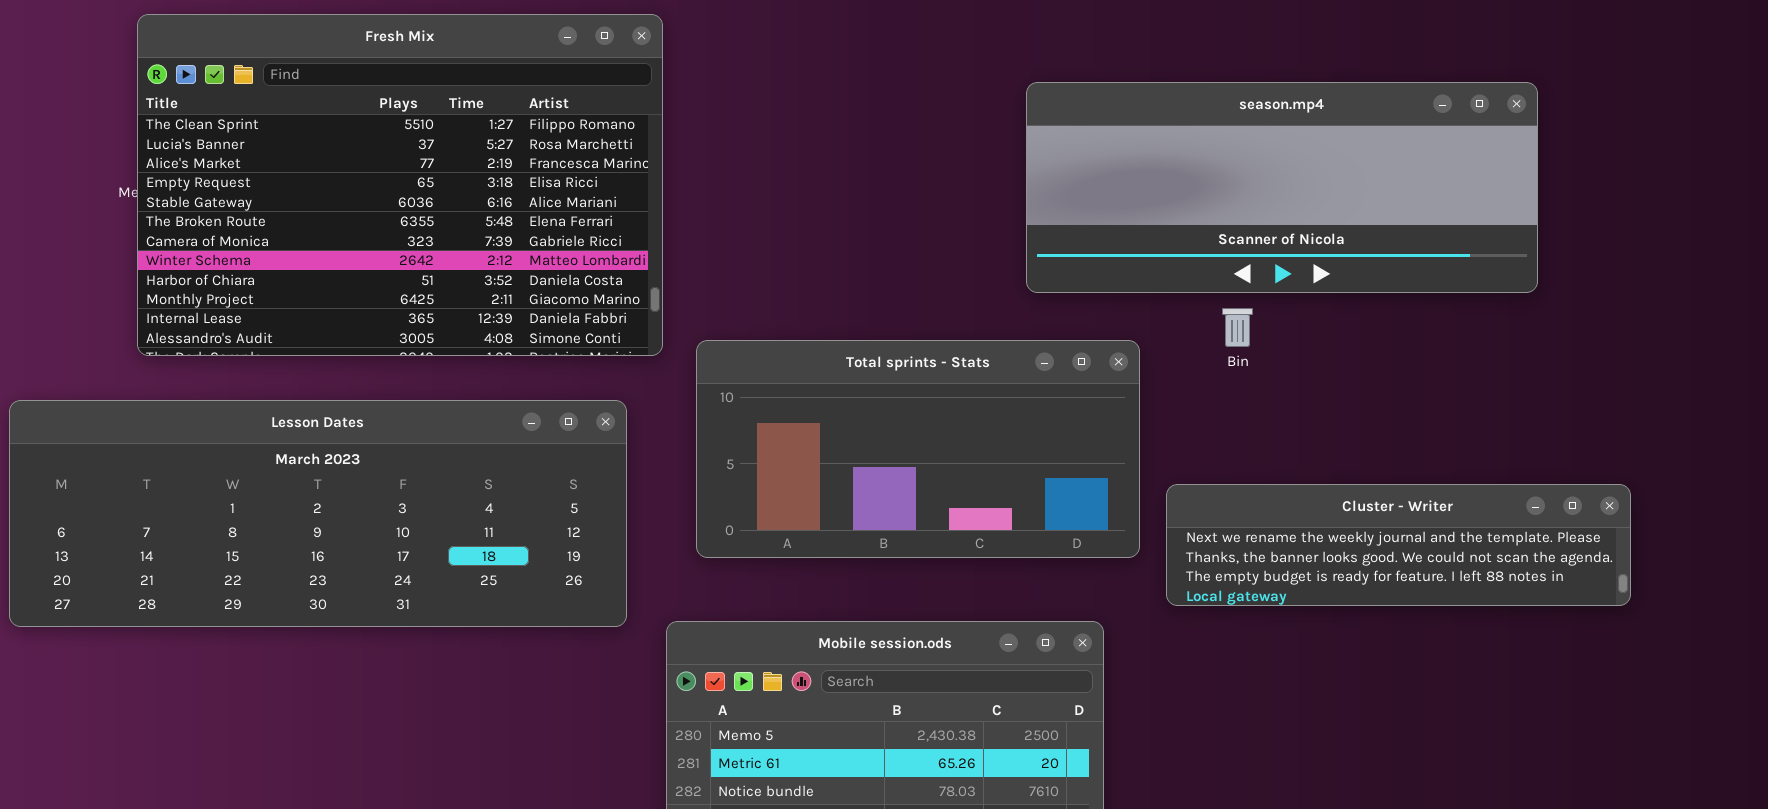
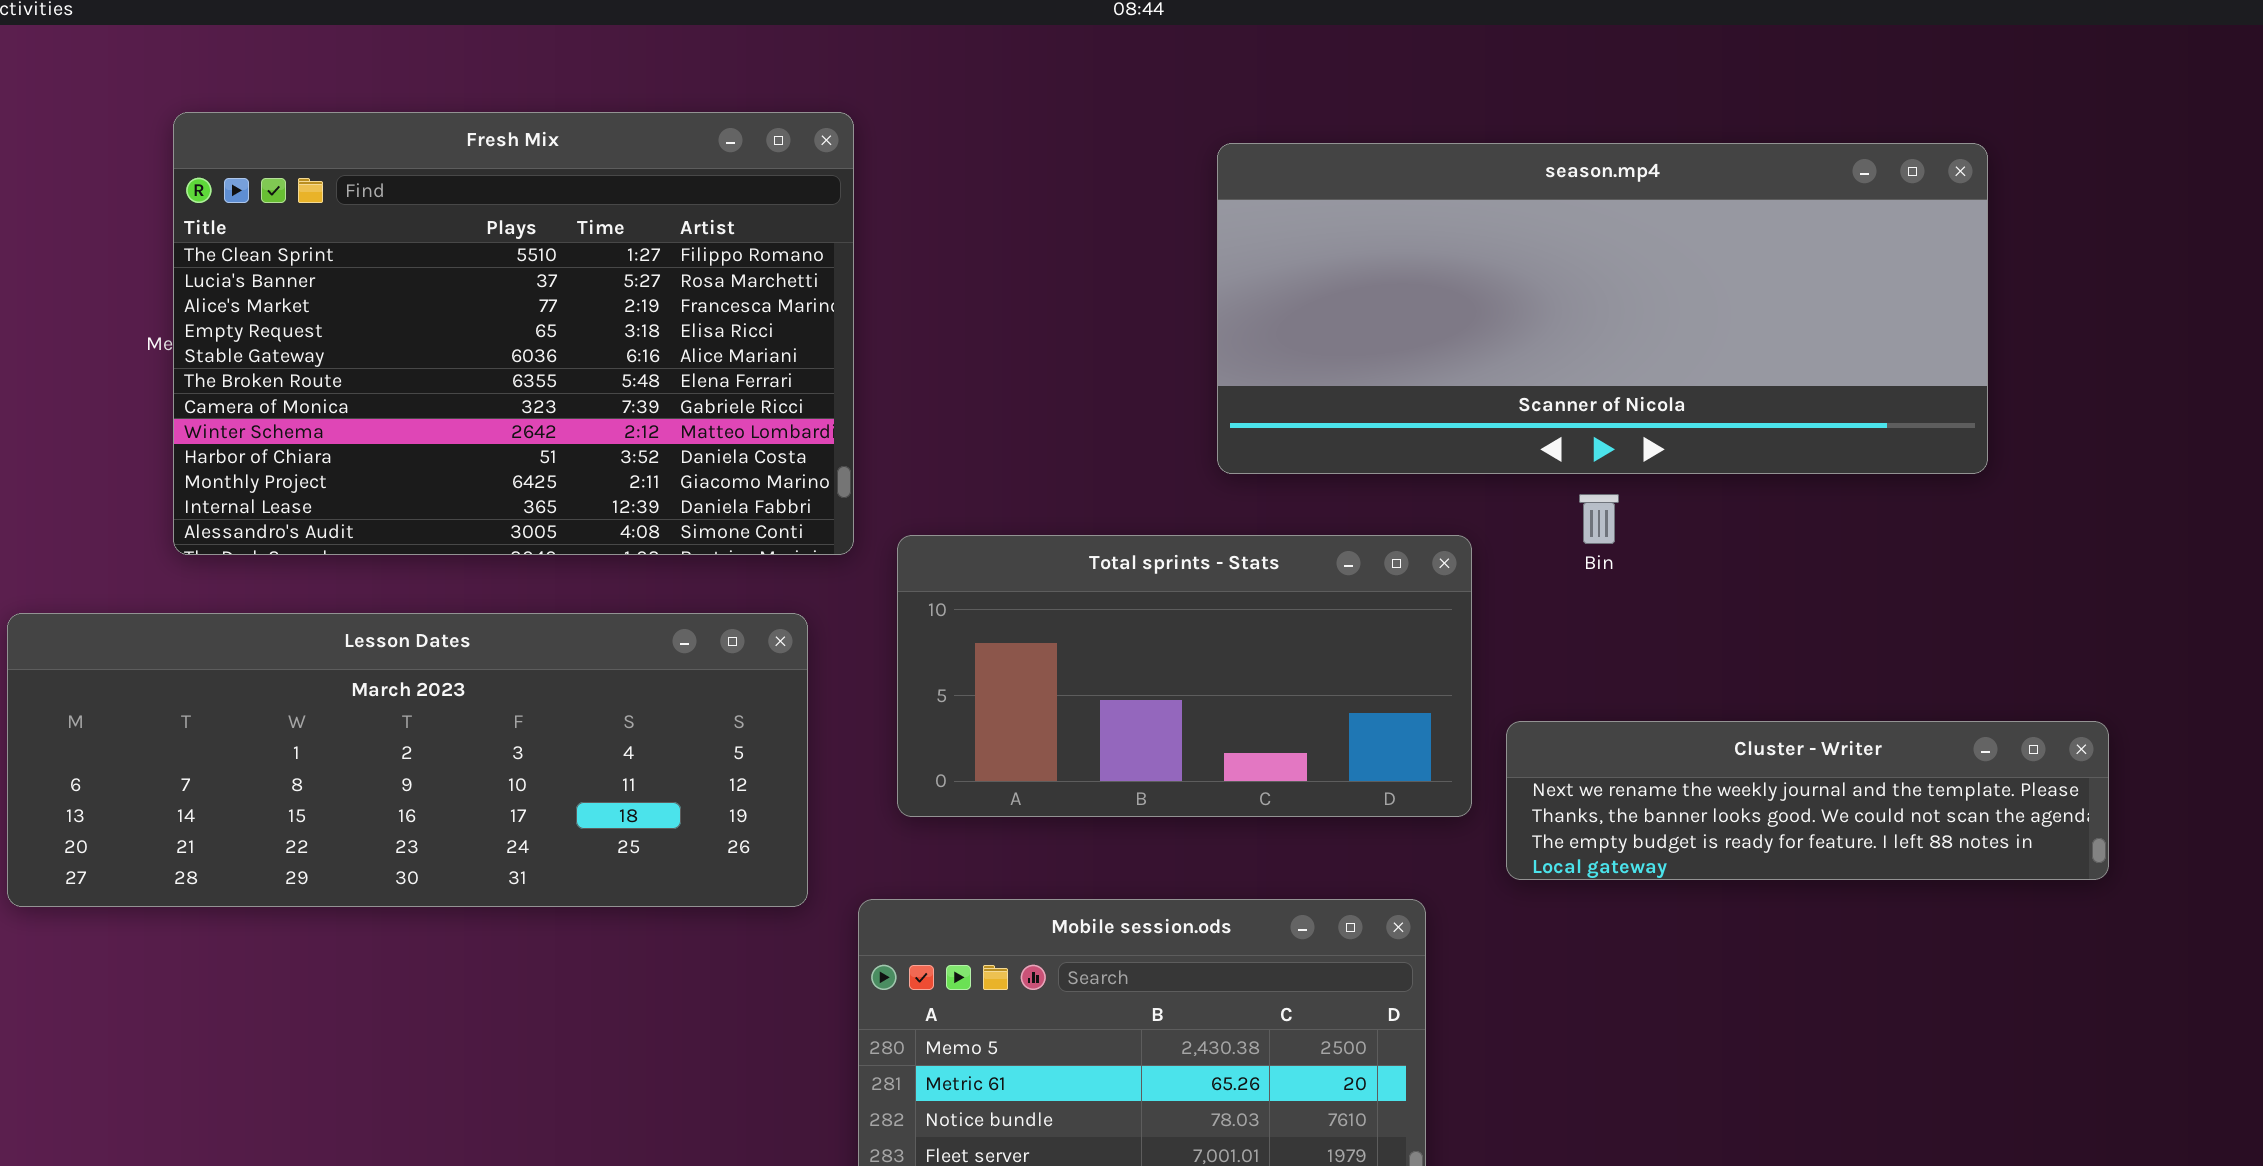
season.mp4: [1026,82,1538,293] -> [1217,143,1988,474], resized

